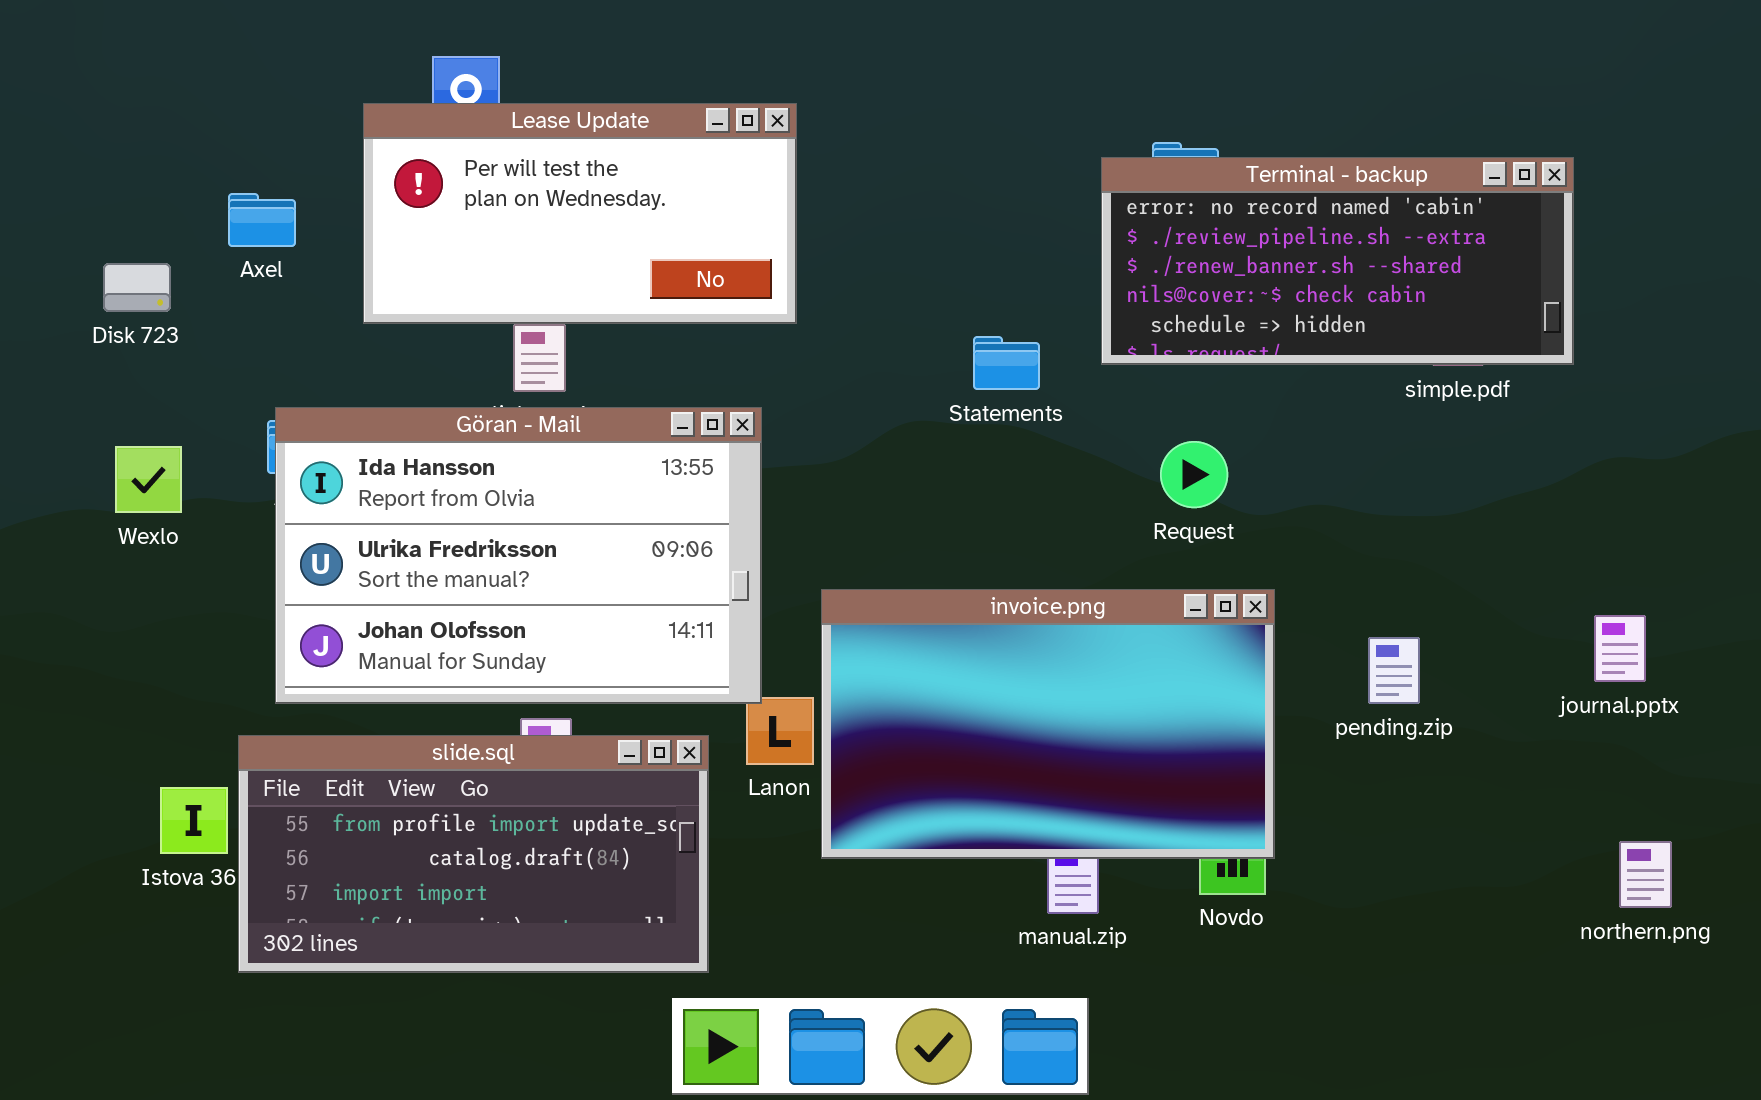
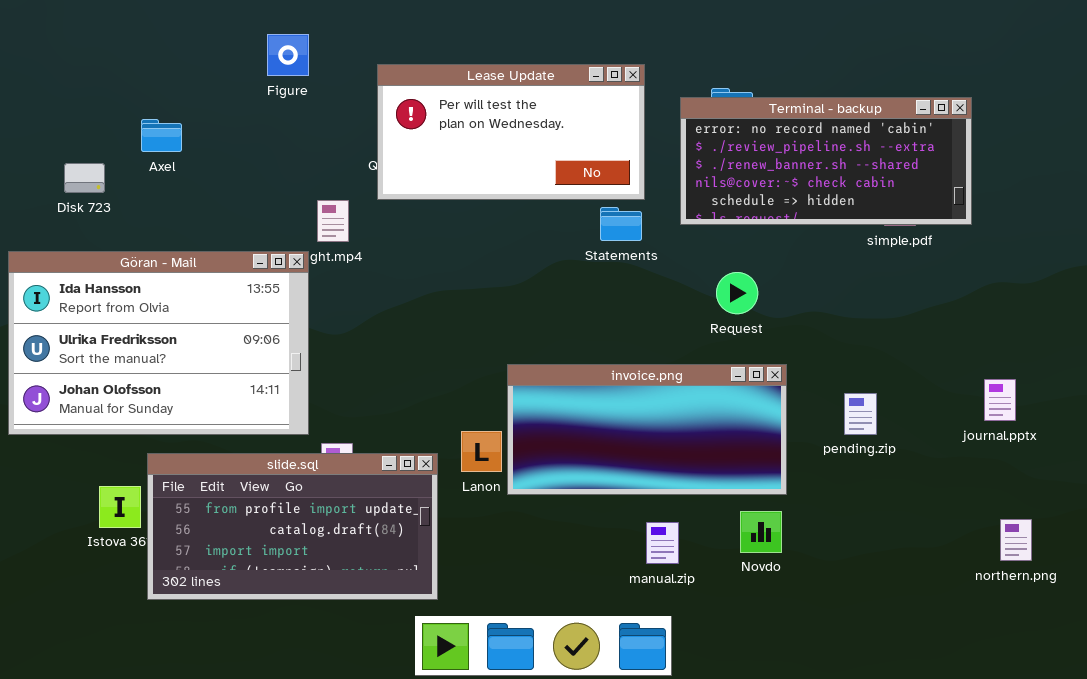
Lease Update: [363,103,797,324] -> [377,64,645,200], moved
Göran - Mail: [275,407,762,704] -> [8,251,309,435], moved
invoice.png: [821,589,1275,859] -> [507,364,787,495], resized

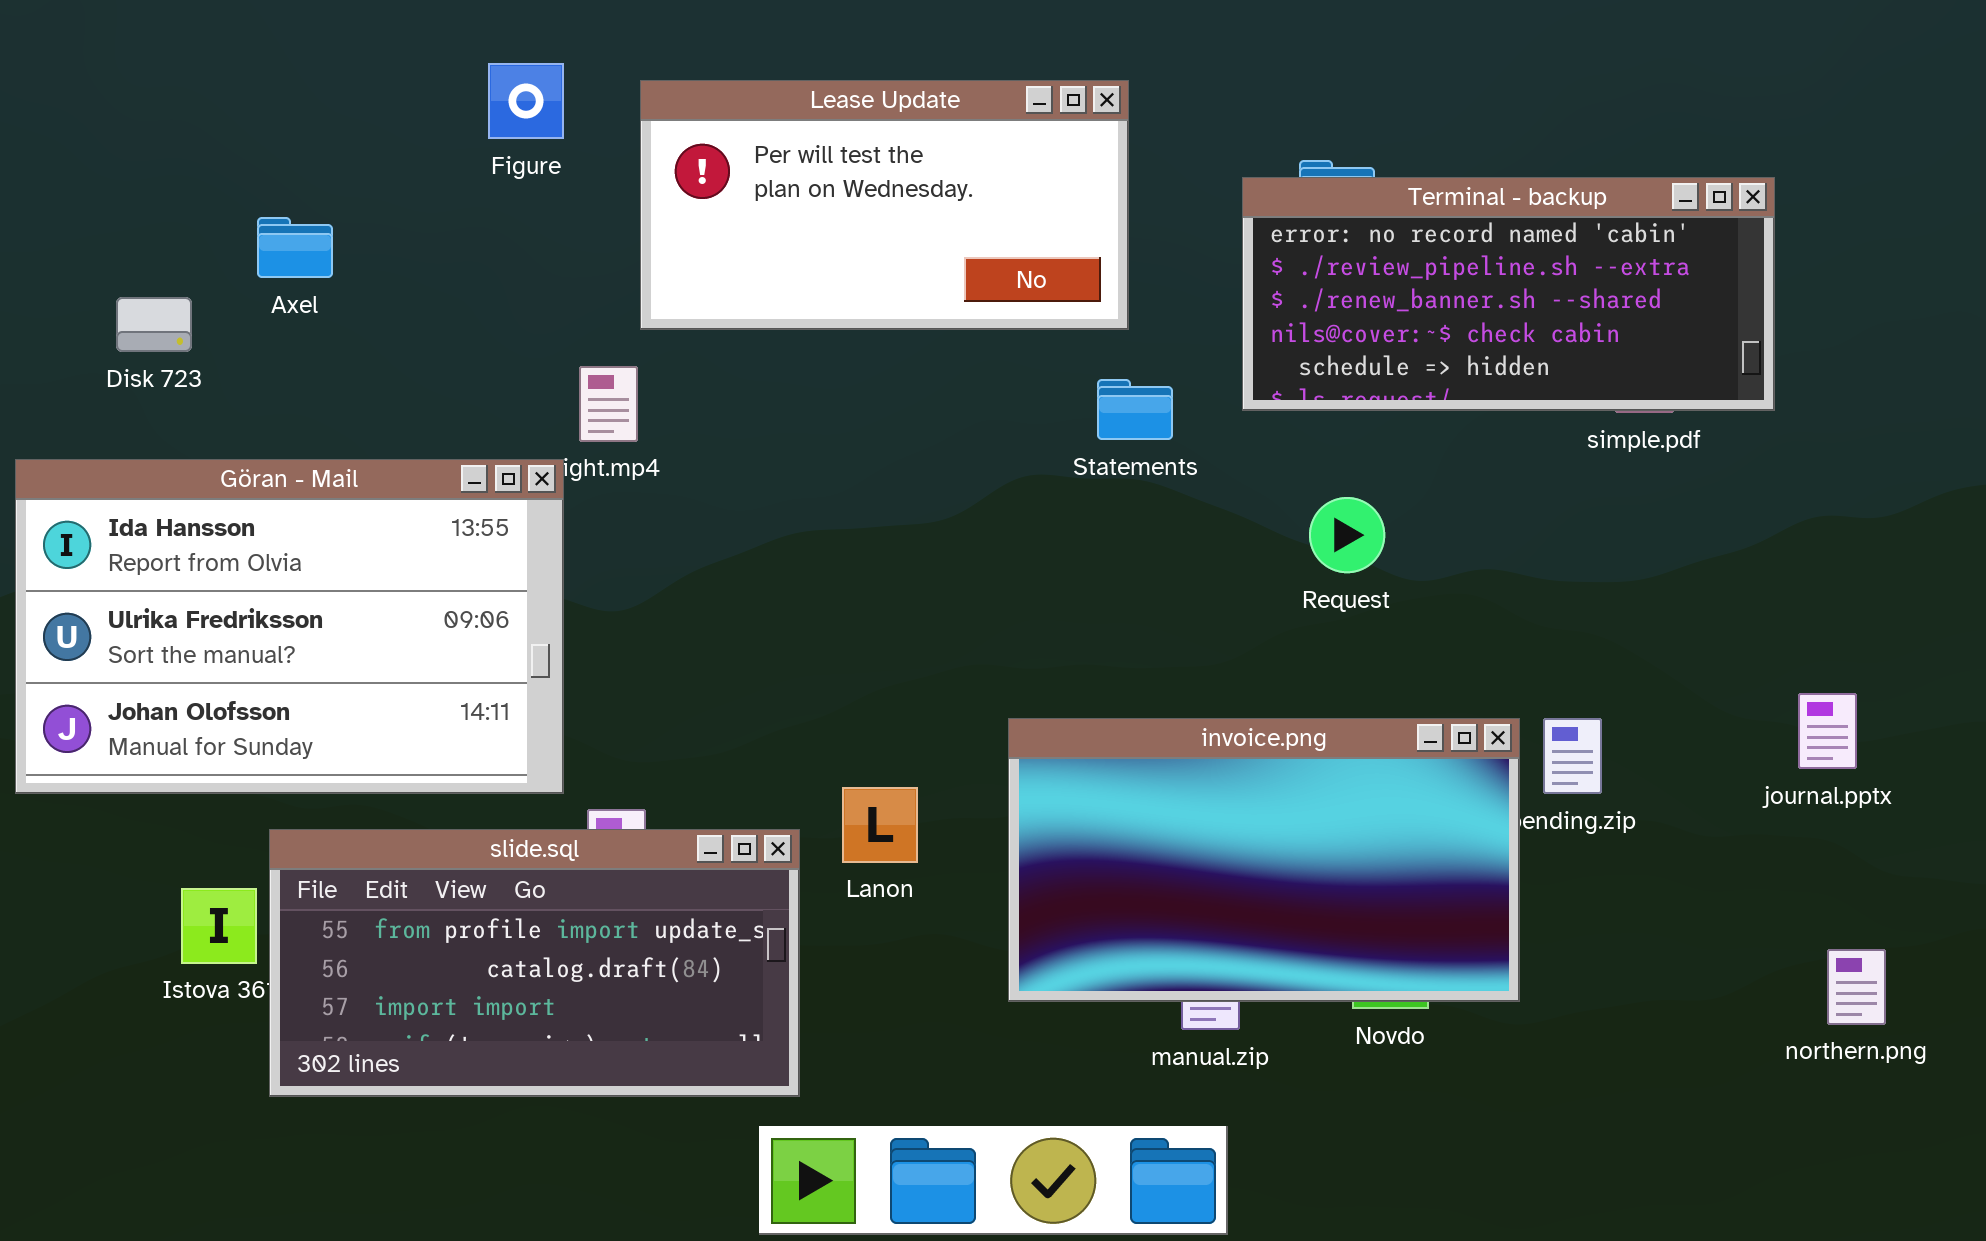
Lease Update: [377,64,645,200] -> [640,80,1129,330], moved
invoice.png: [507,364,787,495] -> [1008,718,1520,1002], moved, resized

